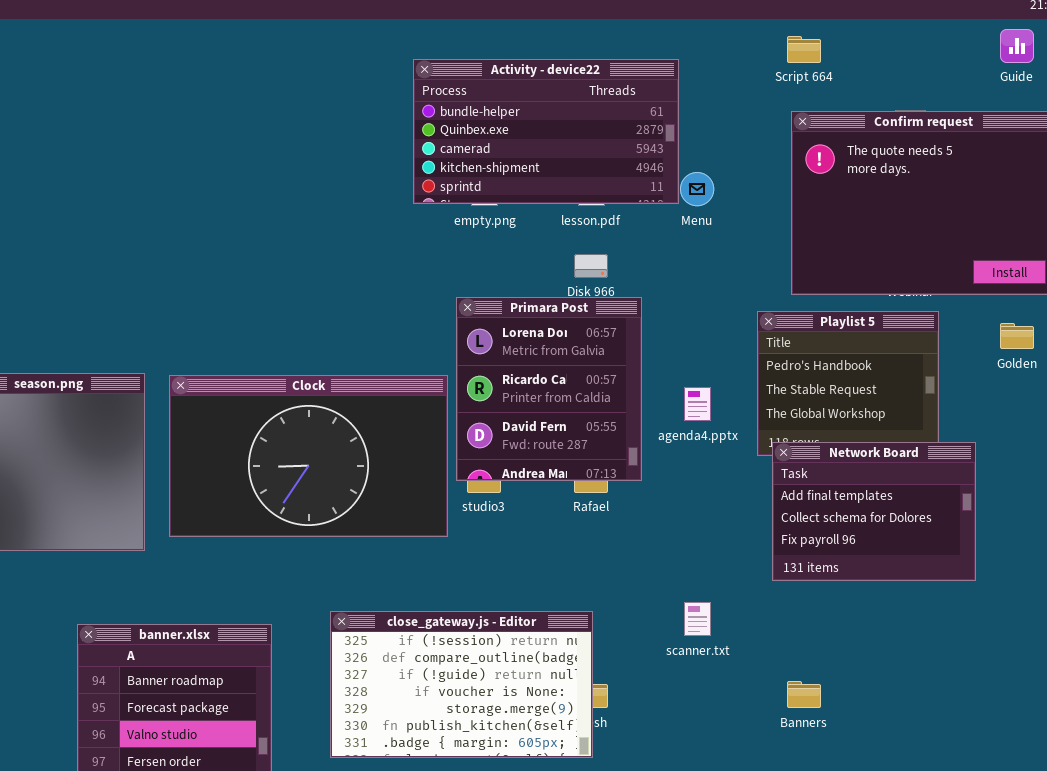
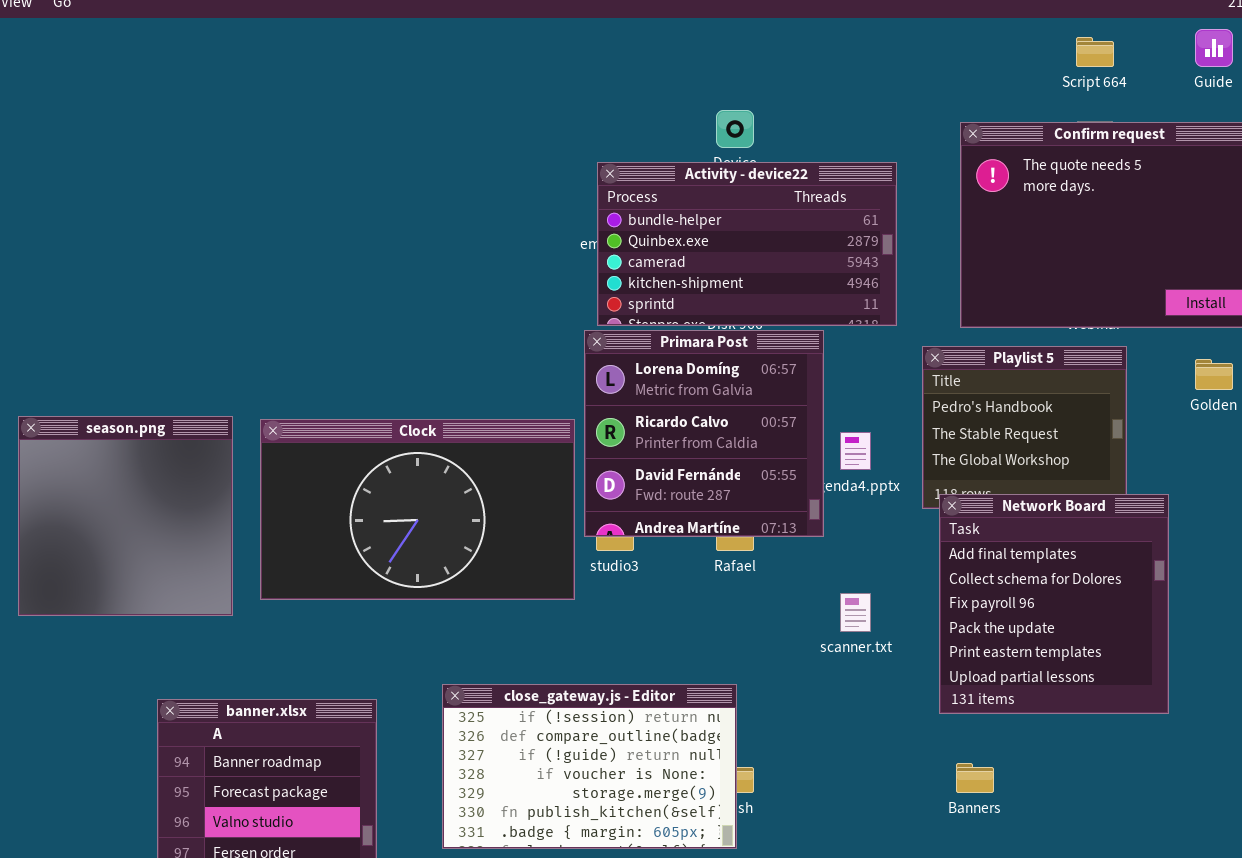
Script 664: [787,36,821,63] -> [1076,37,1114,67], moved
Activity - device22: [413,59,679,204] -> [597,162,897,326], moved
Primara Post: [456,297,642,481] -> [584,330,824,537], resized
Network Board: [772,442,976,581] -> [939,494,1169,714], resized
scanner.txt: [684,602,711,636] -> [840,593,871,632], moved

